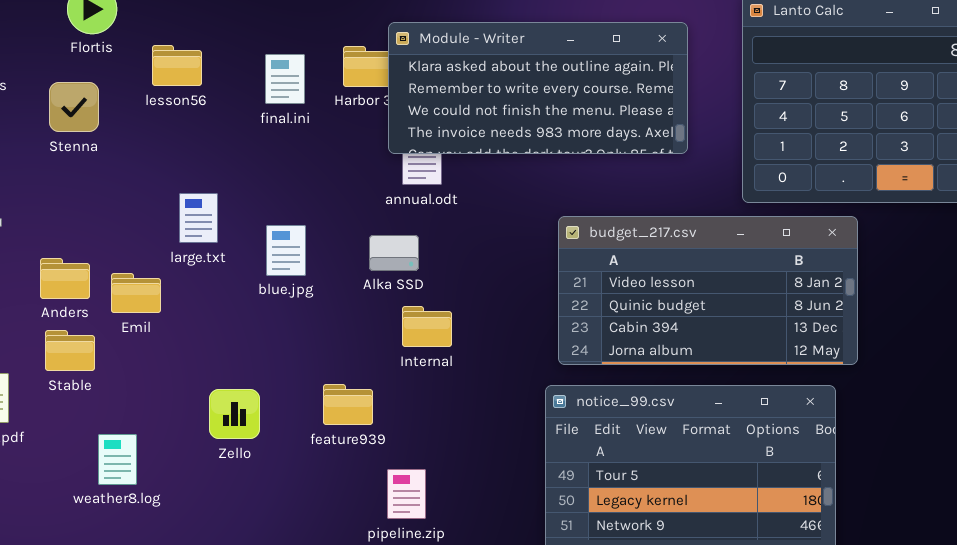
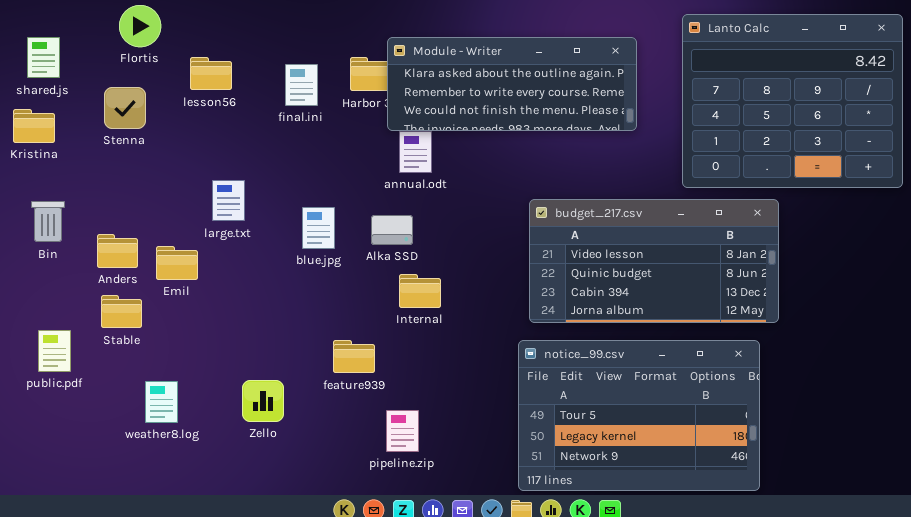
Module - Writer: [388,22,688,154] -> [387,37,637,131], resized
blue.jpg: [266,225,306,276] -> [302,207,335,249], moved
Zello: [209,389,260,439] -> [242,380,284,422], moved

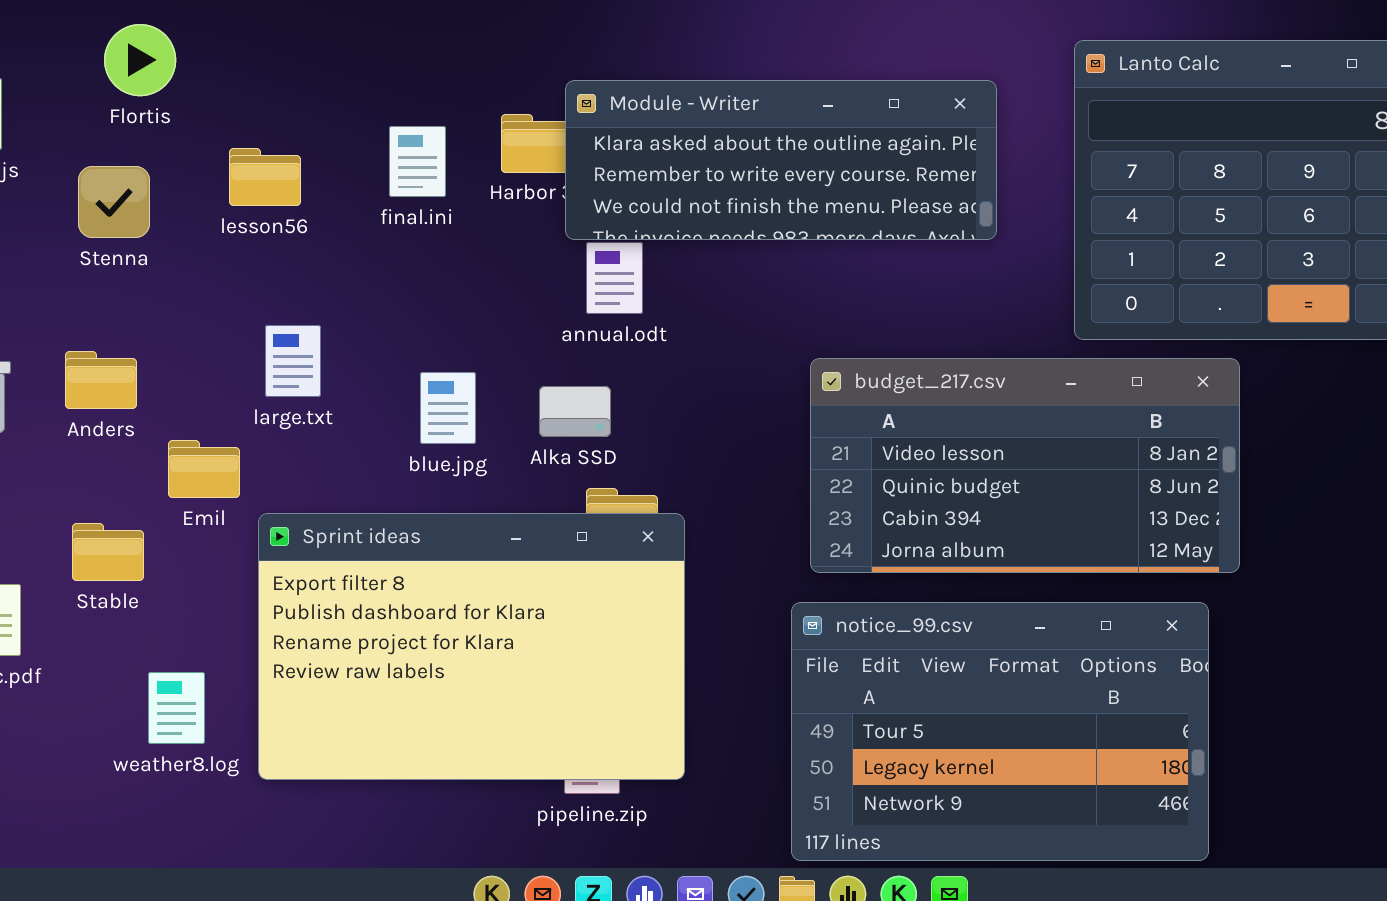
lesson56: [190,57,232,90] -> [229,148,301,206], moved
Anders: [97,234,138,268] -> [65,351,137,409], moved
Sprint ideas: none -> [258,513,685,780], opened

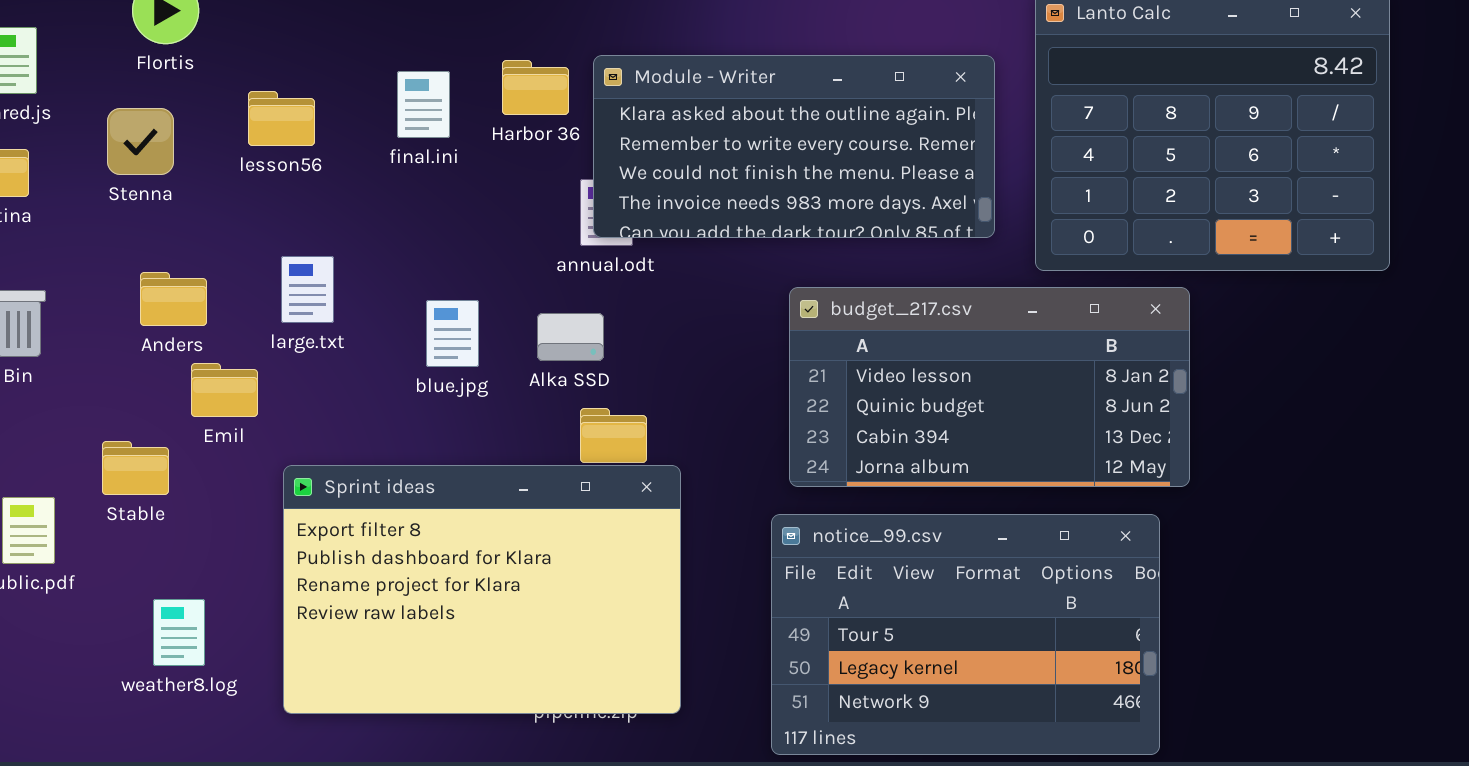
Module - Writer: [565,80,997,240] -> [593,55,995,238], moved, resized
Anders: [65,351,137,409] -> [140,272,207,326], moved
Sprint ideas: [258,513,685,780] -> [283,465,681,714], moved
weather8.log: [148,672,205,744] -> [153,599,205,666], moved

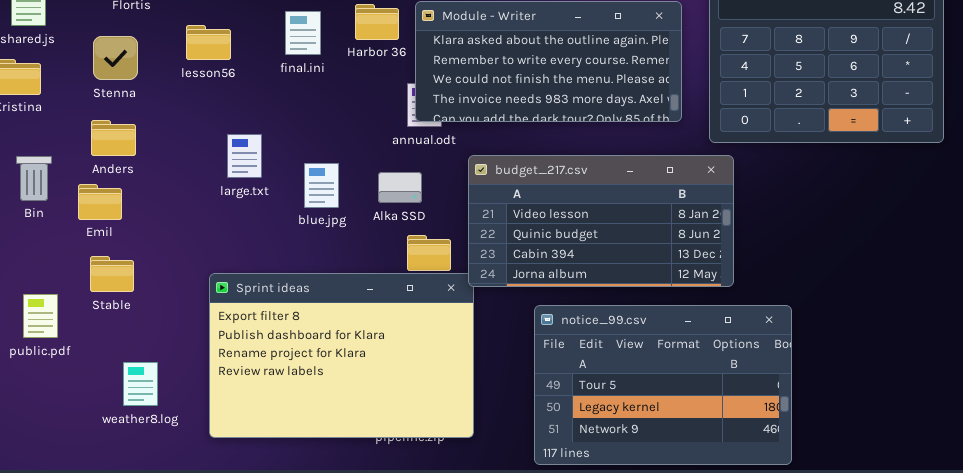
large.txt: [281,256,334,323] -> [227,134,262,178], moved
Anders: [140,272,207,326] -> [91,120,136,156], moved
budget_217.csv: [789,287,1190,487] -> [468,155,734,287], moved
Emil: [191,363,258,417] -> [78,184,122,220], moved

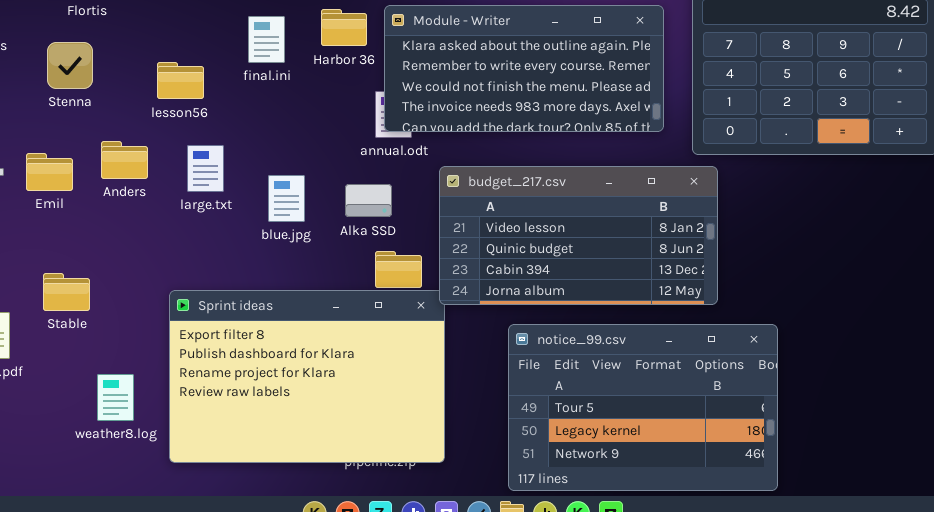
lesson56: [186,25,231,60] -> [157,62,204,99], moved
Anders: [91,120,136,156] -> [101,141,148,179], moved
Emil: [78,184,122,220] -> [26,153,73,191], moved
weather8.log: [123,362,158,406] -> [97,374,134,421], moved

